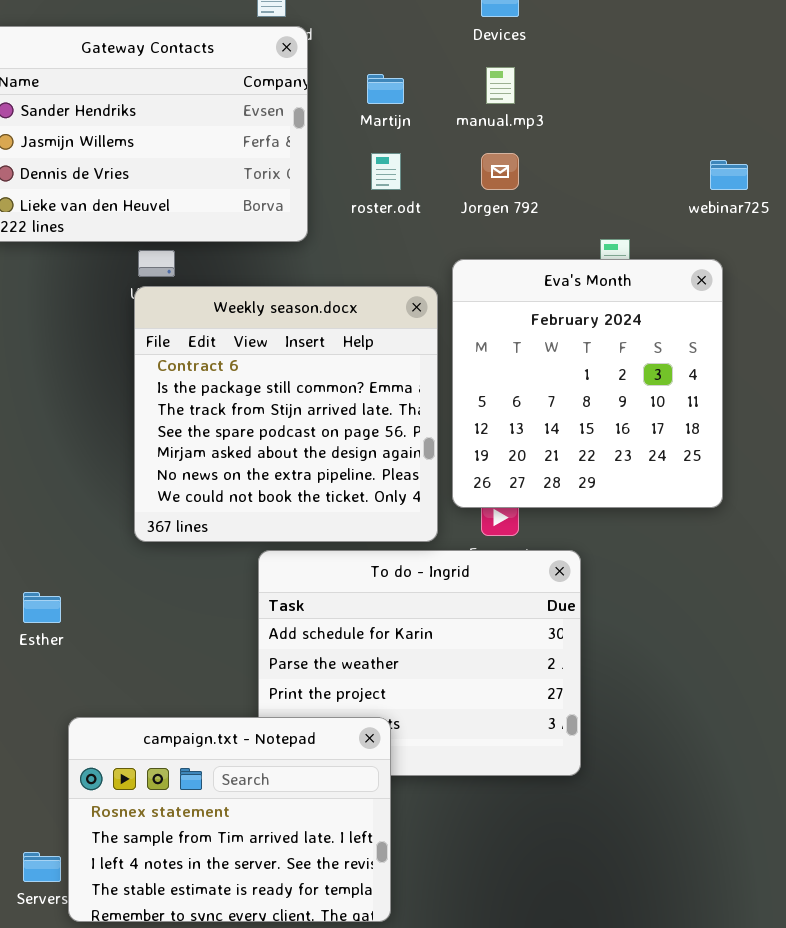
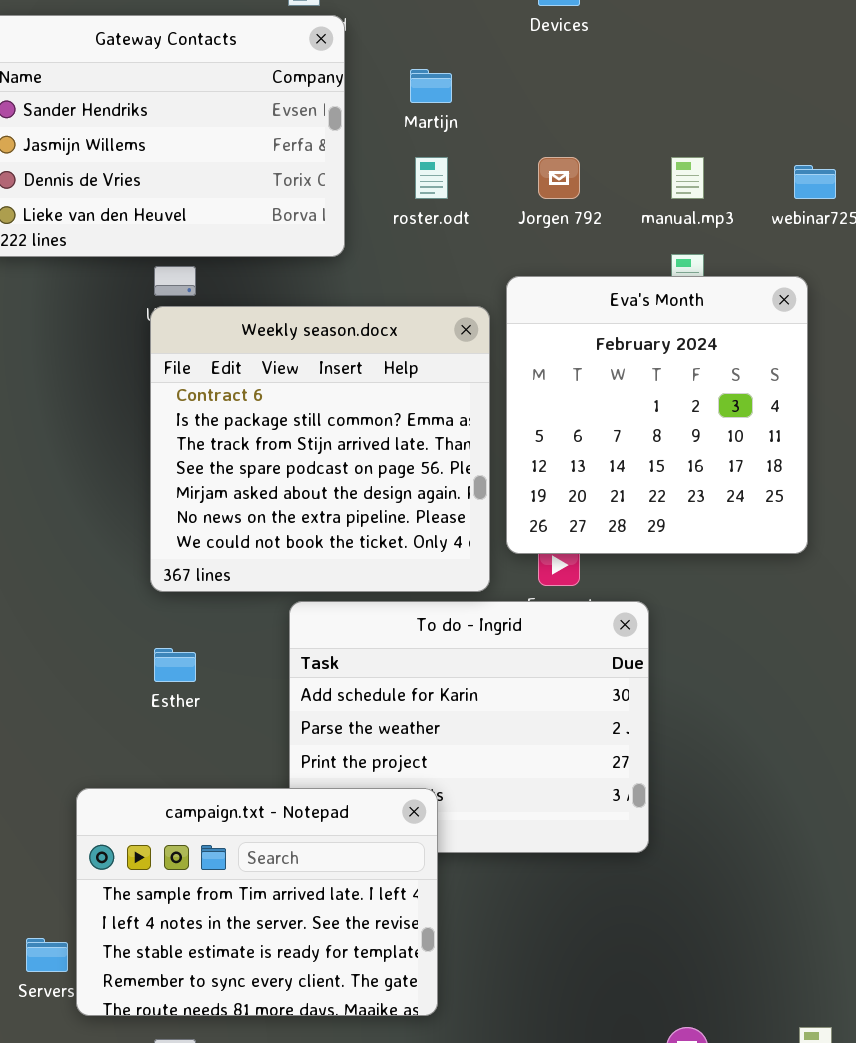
manual.mp3: [486,67,515,104] -> [671,157,704,199], moved
Esther: [23,592,61,623] -> [154,648,196,682], moved
campaign.txt - Notepad: [68,717,391,922] -> [76,788,438,1016], scrolled down 1 row

